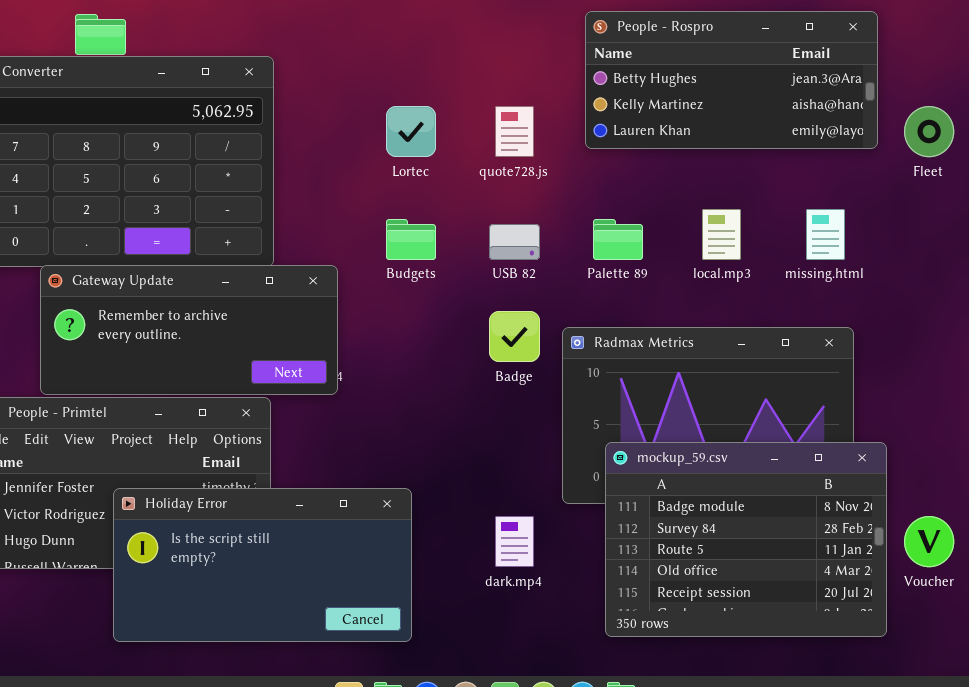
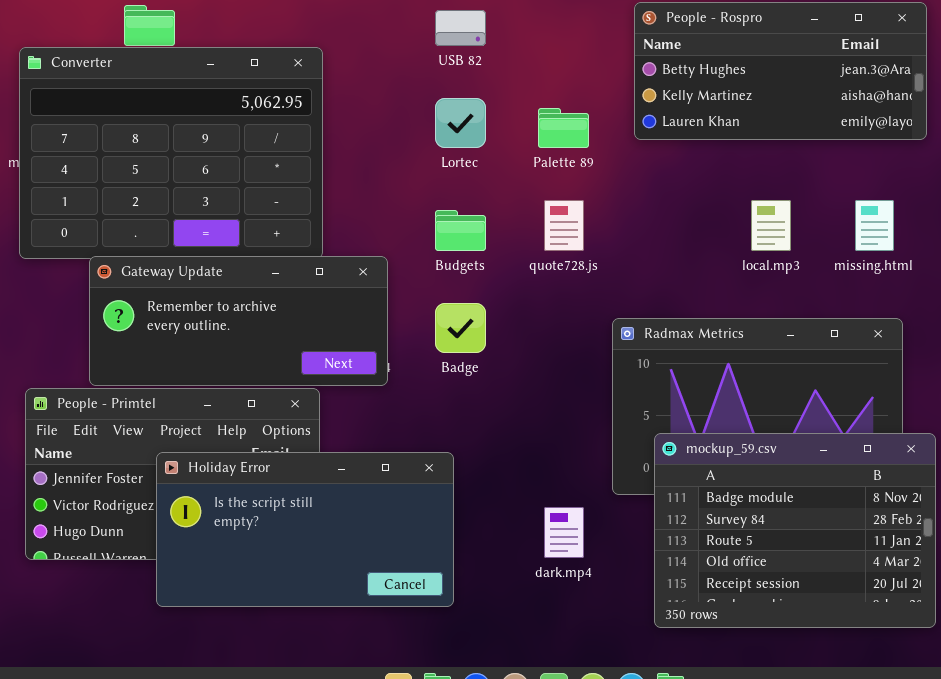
quote728.js: [495,106,534,157] -> [544,200,584,251], moved
Palette 89: [593,219,643,260] -> [538,108,589,148], moved
USB 82: [489,224,540,260] -> [435,10,486,46], moved
Badge: [489,311,540,362] -> [435,303,486,353], moved
Holiday Error: [113,488,412,642] -> [156,452,454,607], moved

